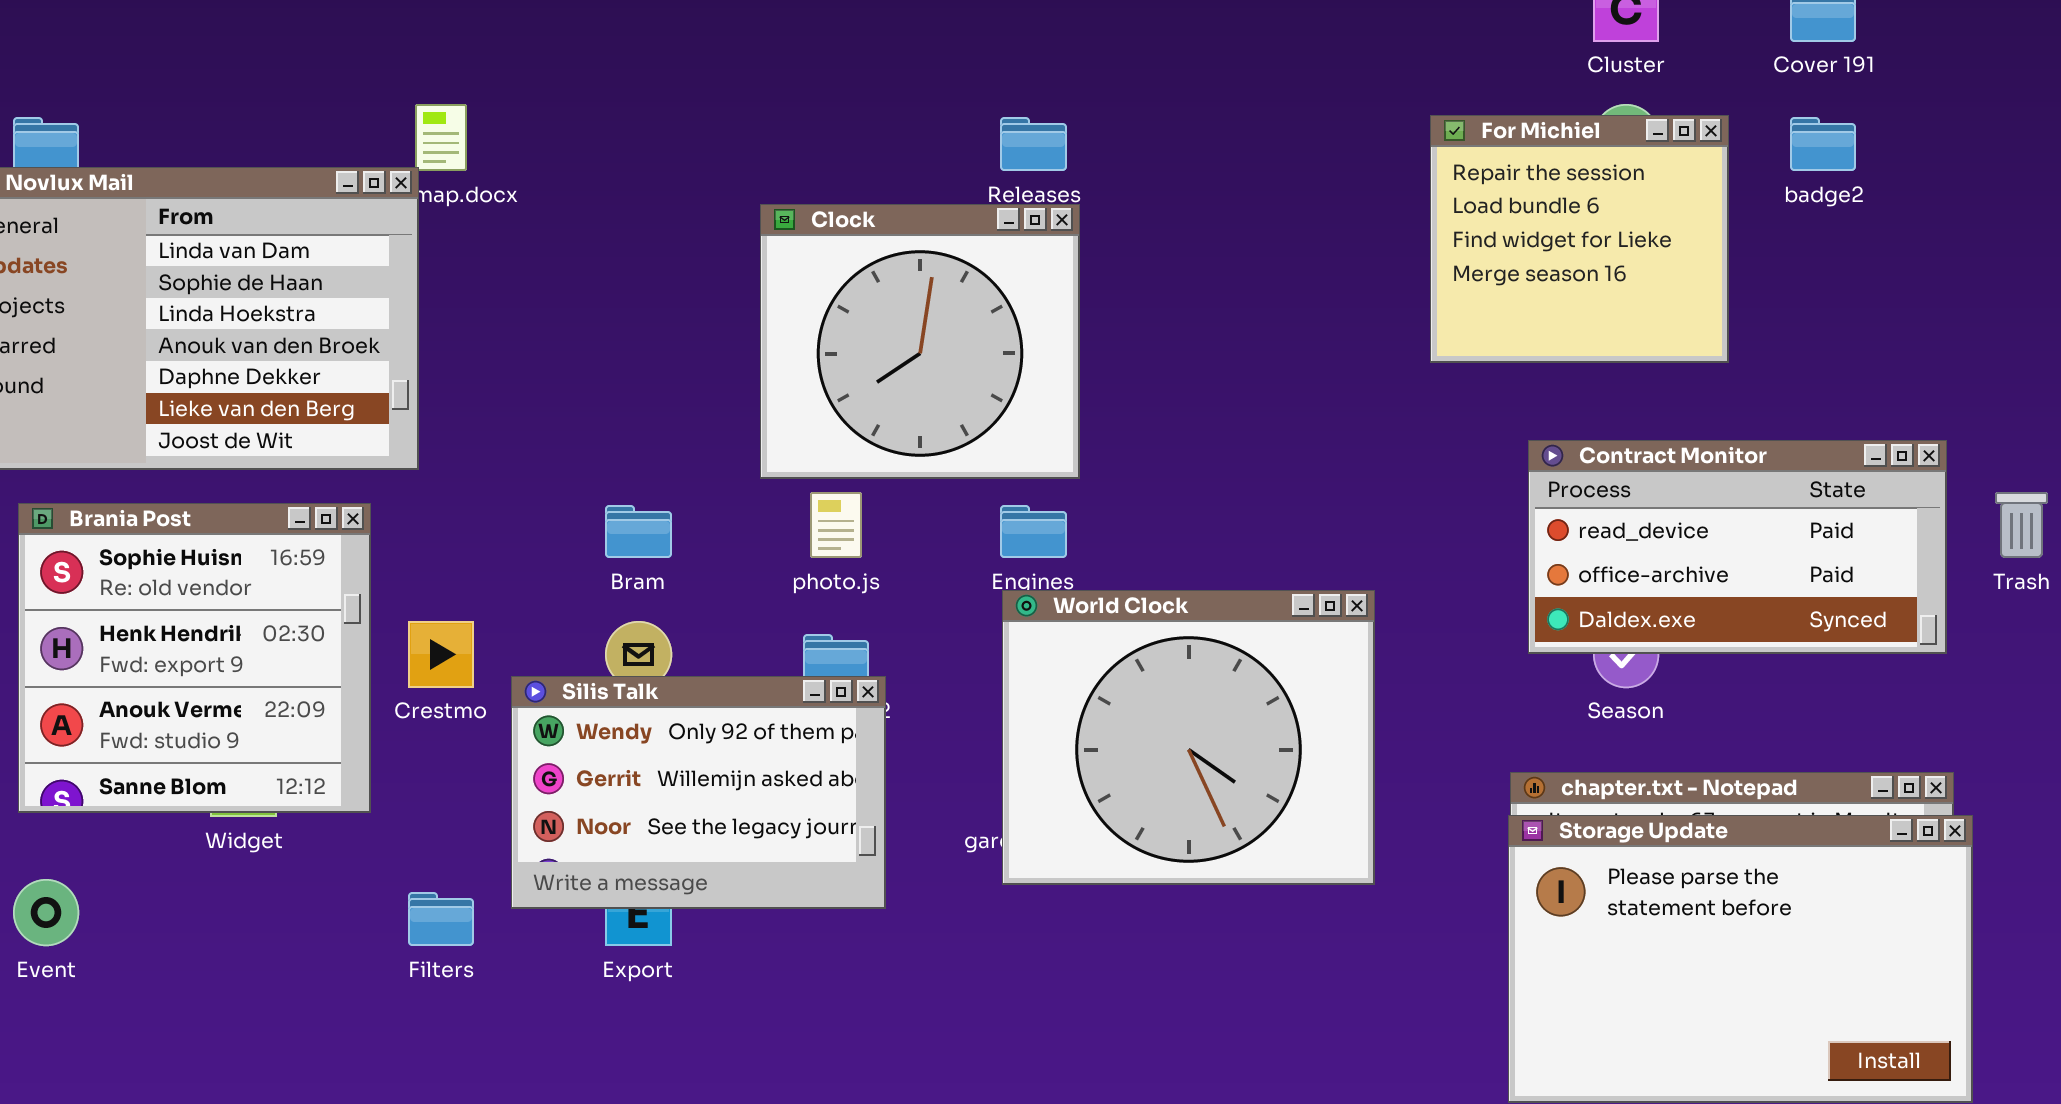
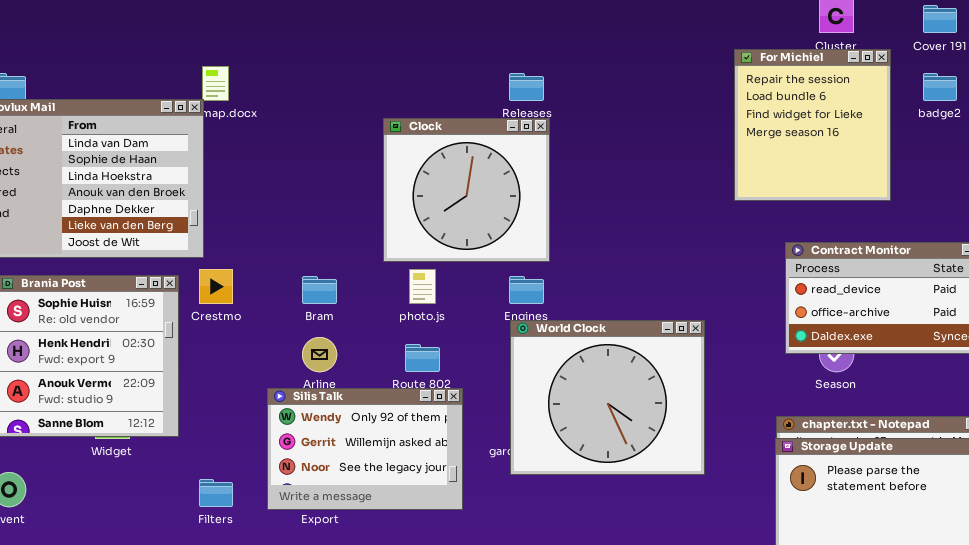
For Michiel: [1430,115,1729,363] -> [734,49,891,201], resized
Crestmo: [408,621,474,688] -> [199,269,233,304], moved
Silis Talk: [511,676,886,909] -> [267,388,463,510], moved

